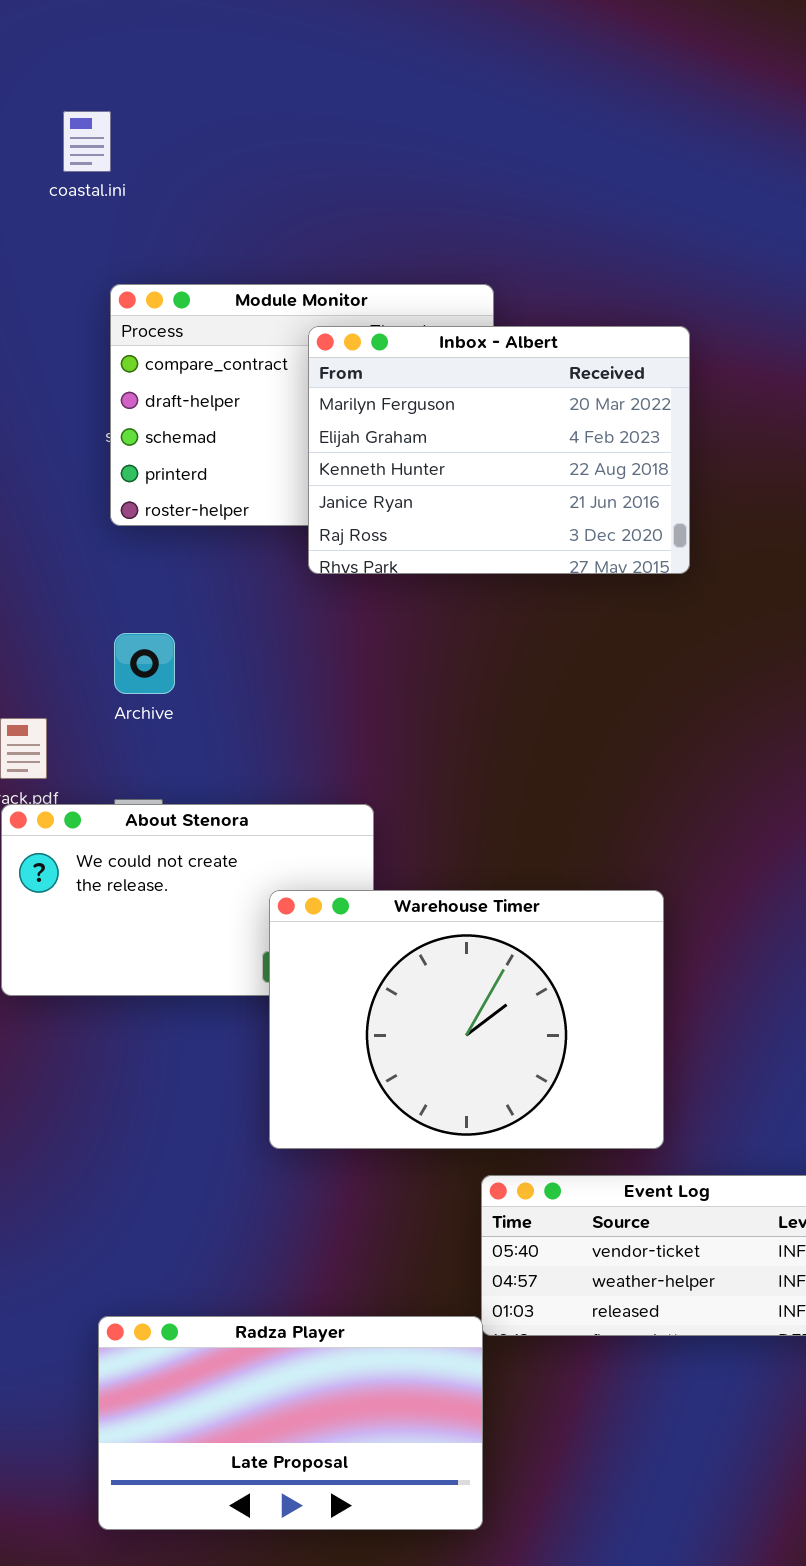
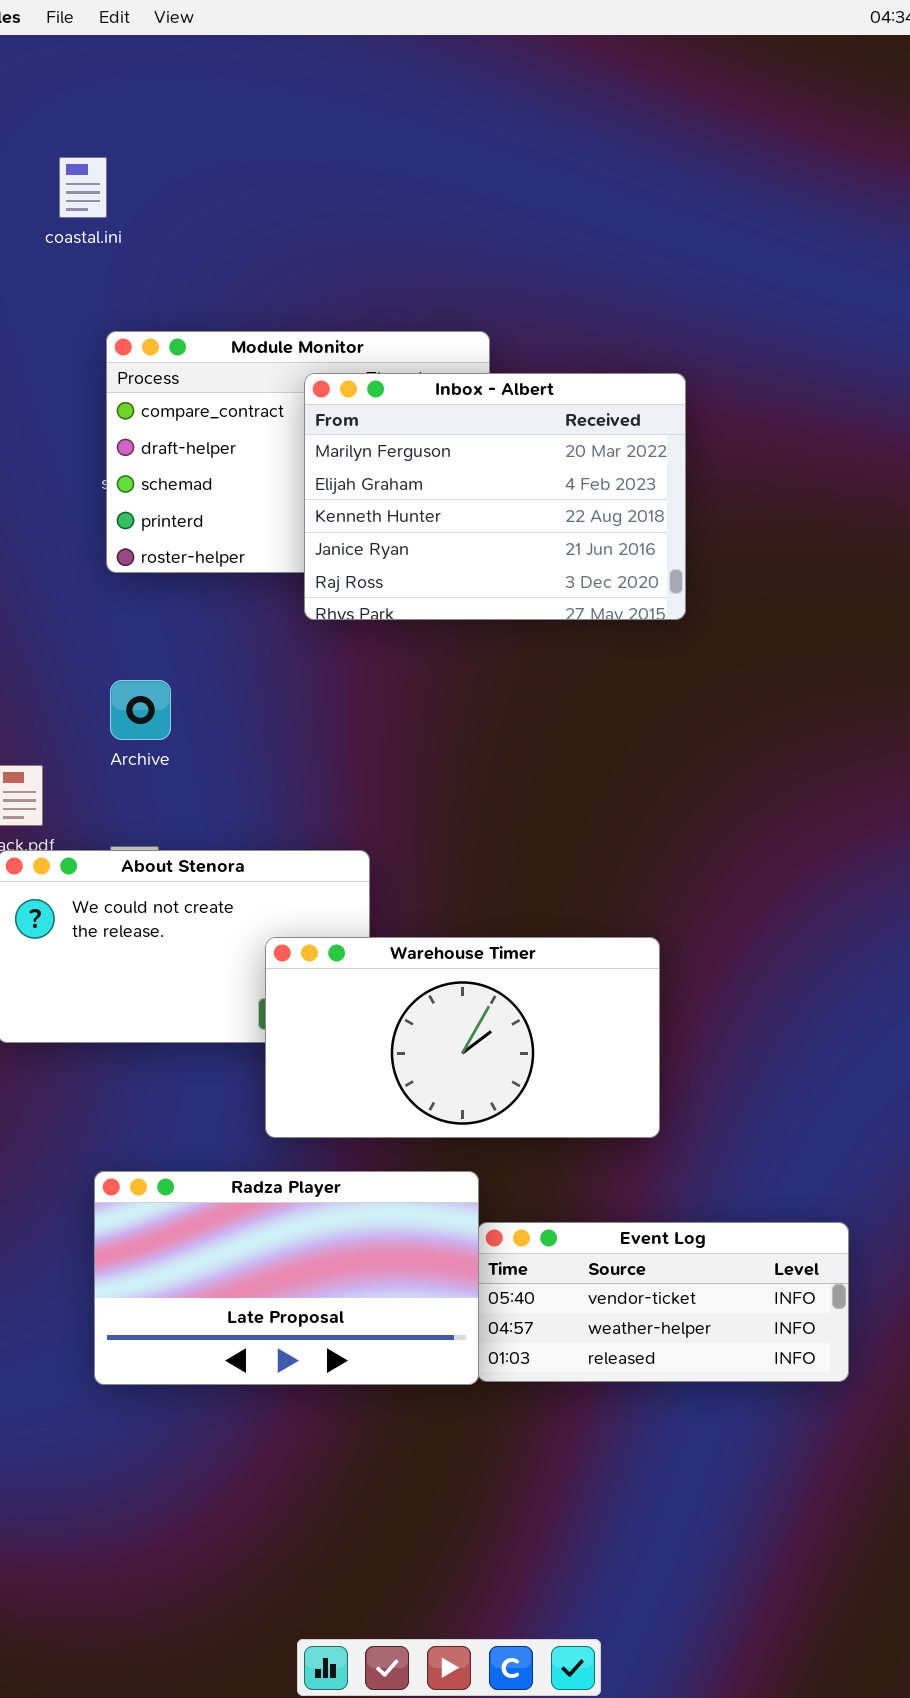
Warehouse Timer: [269,890,664,1149] -> [265,937,660,1138], resized
Radza Player: [98,1316,483,1530] -> [94,1171,479,1385], moved

